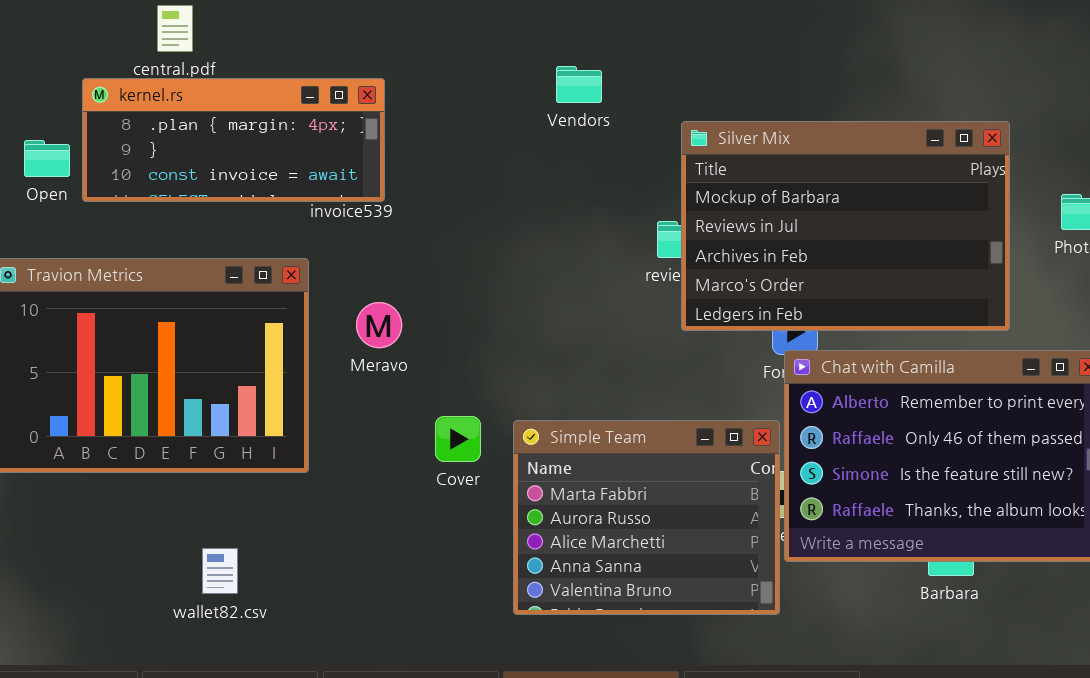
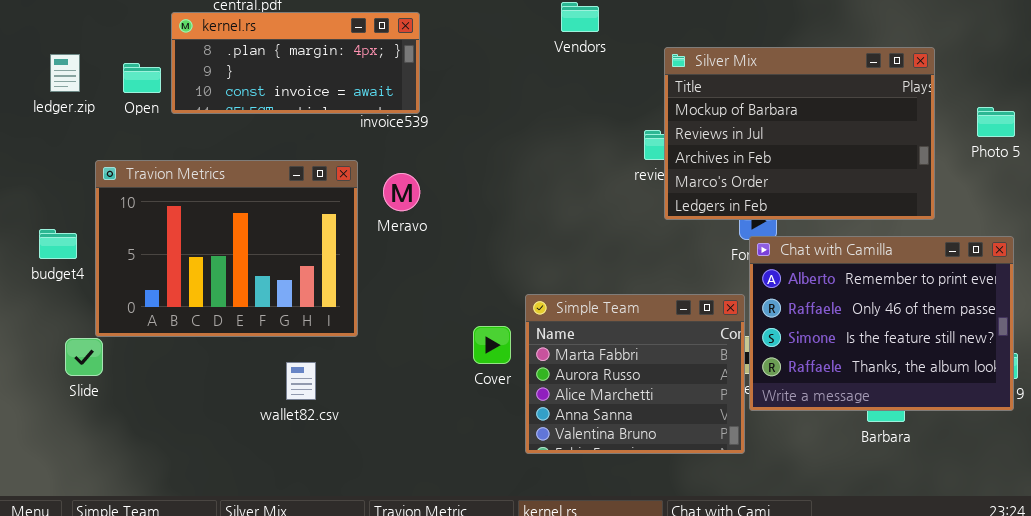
Meravo: [356,302,402,348] -> [383,173,420,211], moved
Cover: [435,416,481,462] -> [473,326,511,364], moved
wallet82.csv: [202,548,238,594] -> [286,362,316,400], moved

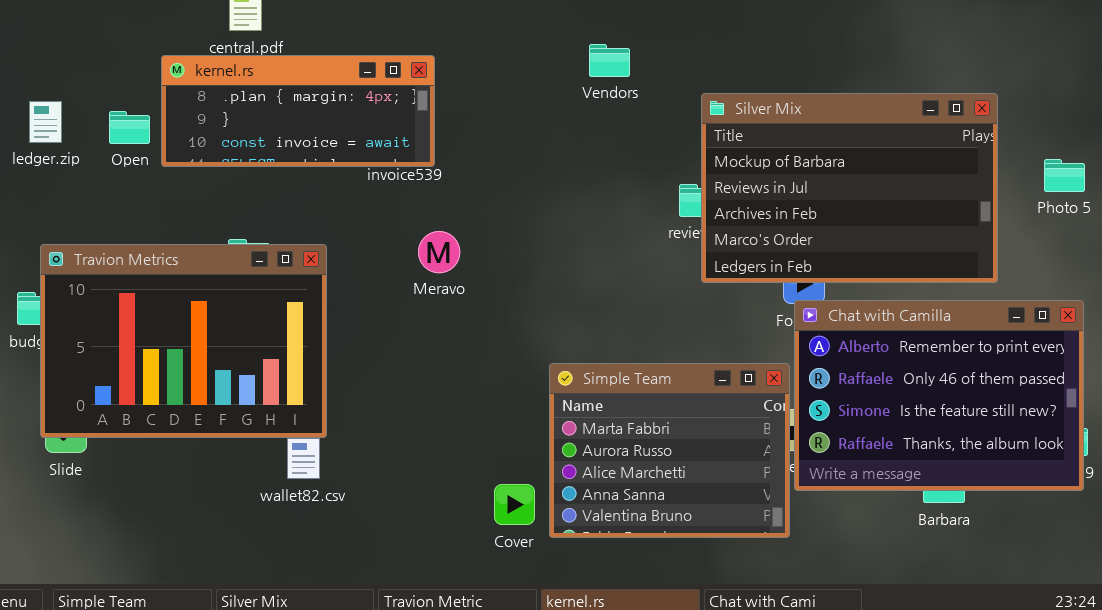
Travion Metrics: [95,160,358,337] -> [40,244,327,438], moved
Meravo: [383,173,420,211] -> [418,231,460,273], moved
Cover: [473,326,511,364] -> [494,484,535,525], moved

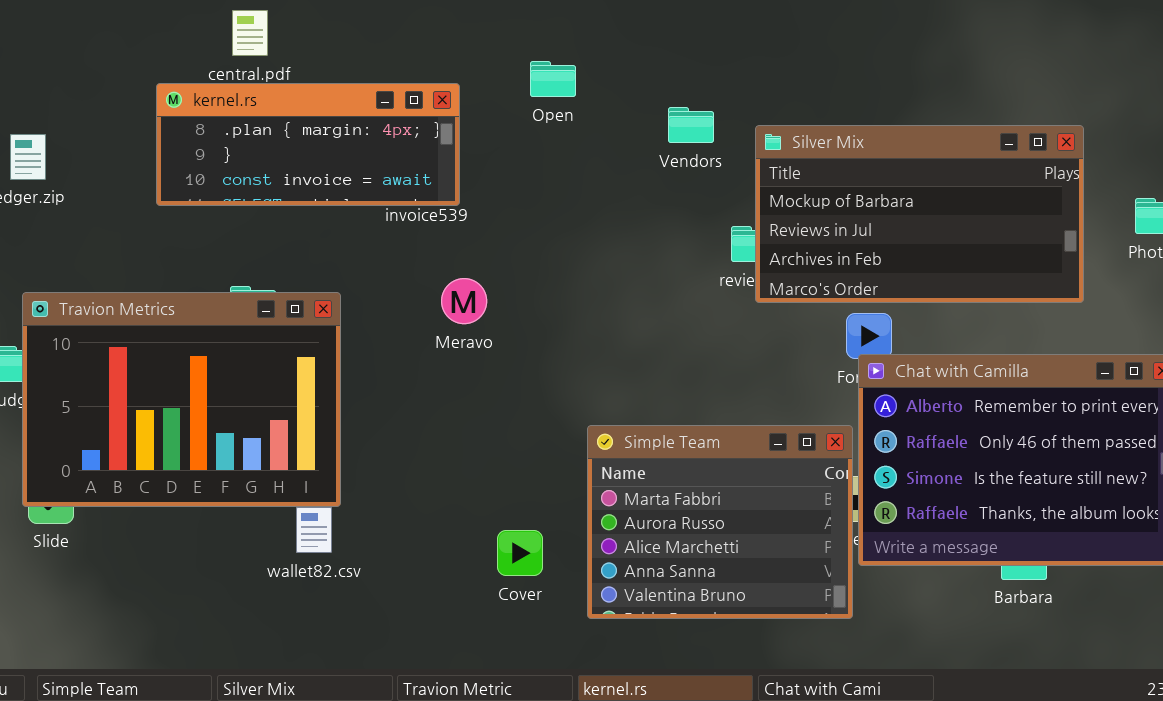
Vendors: [589,44,630,77] -> [668,107,714,143], moved
Silver Mix: [701,93,998,283] -> [755,125,1084,303], resized
Open: [109,111,150,144] -> [530,61,576,97], moved
Cover: [494,484,535,525] -> [497,530,543,576], moved

